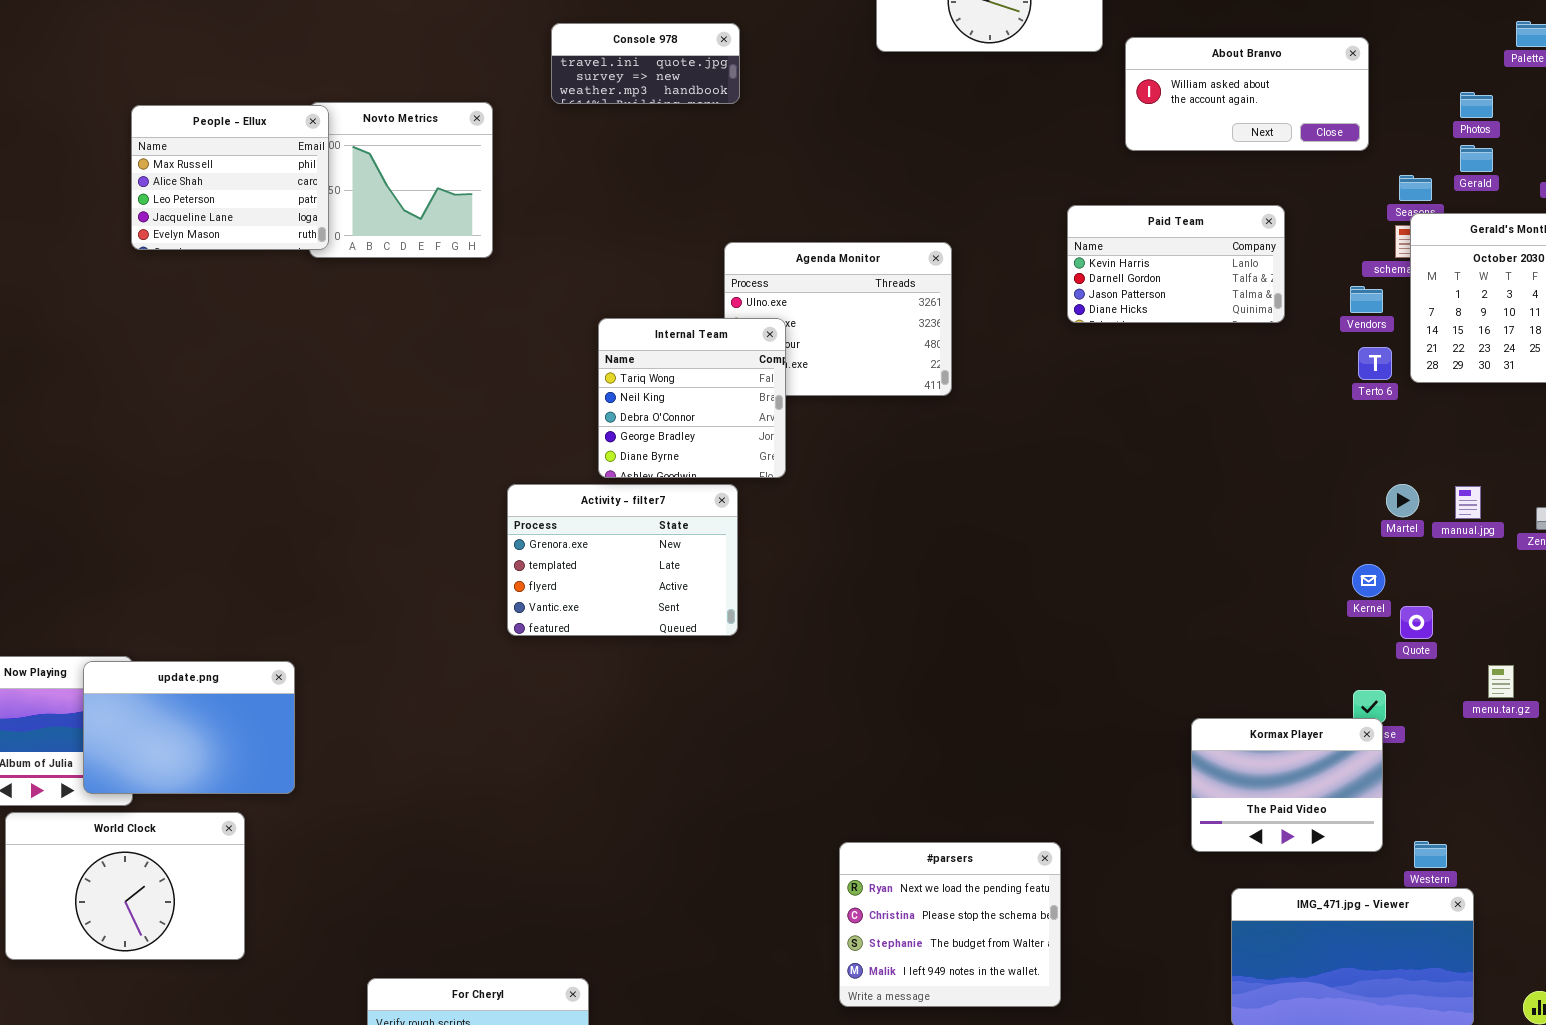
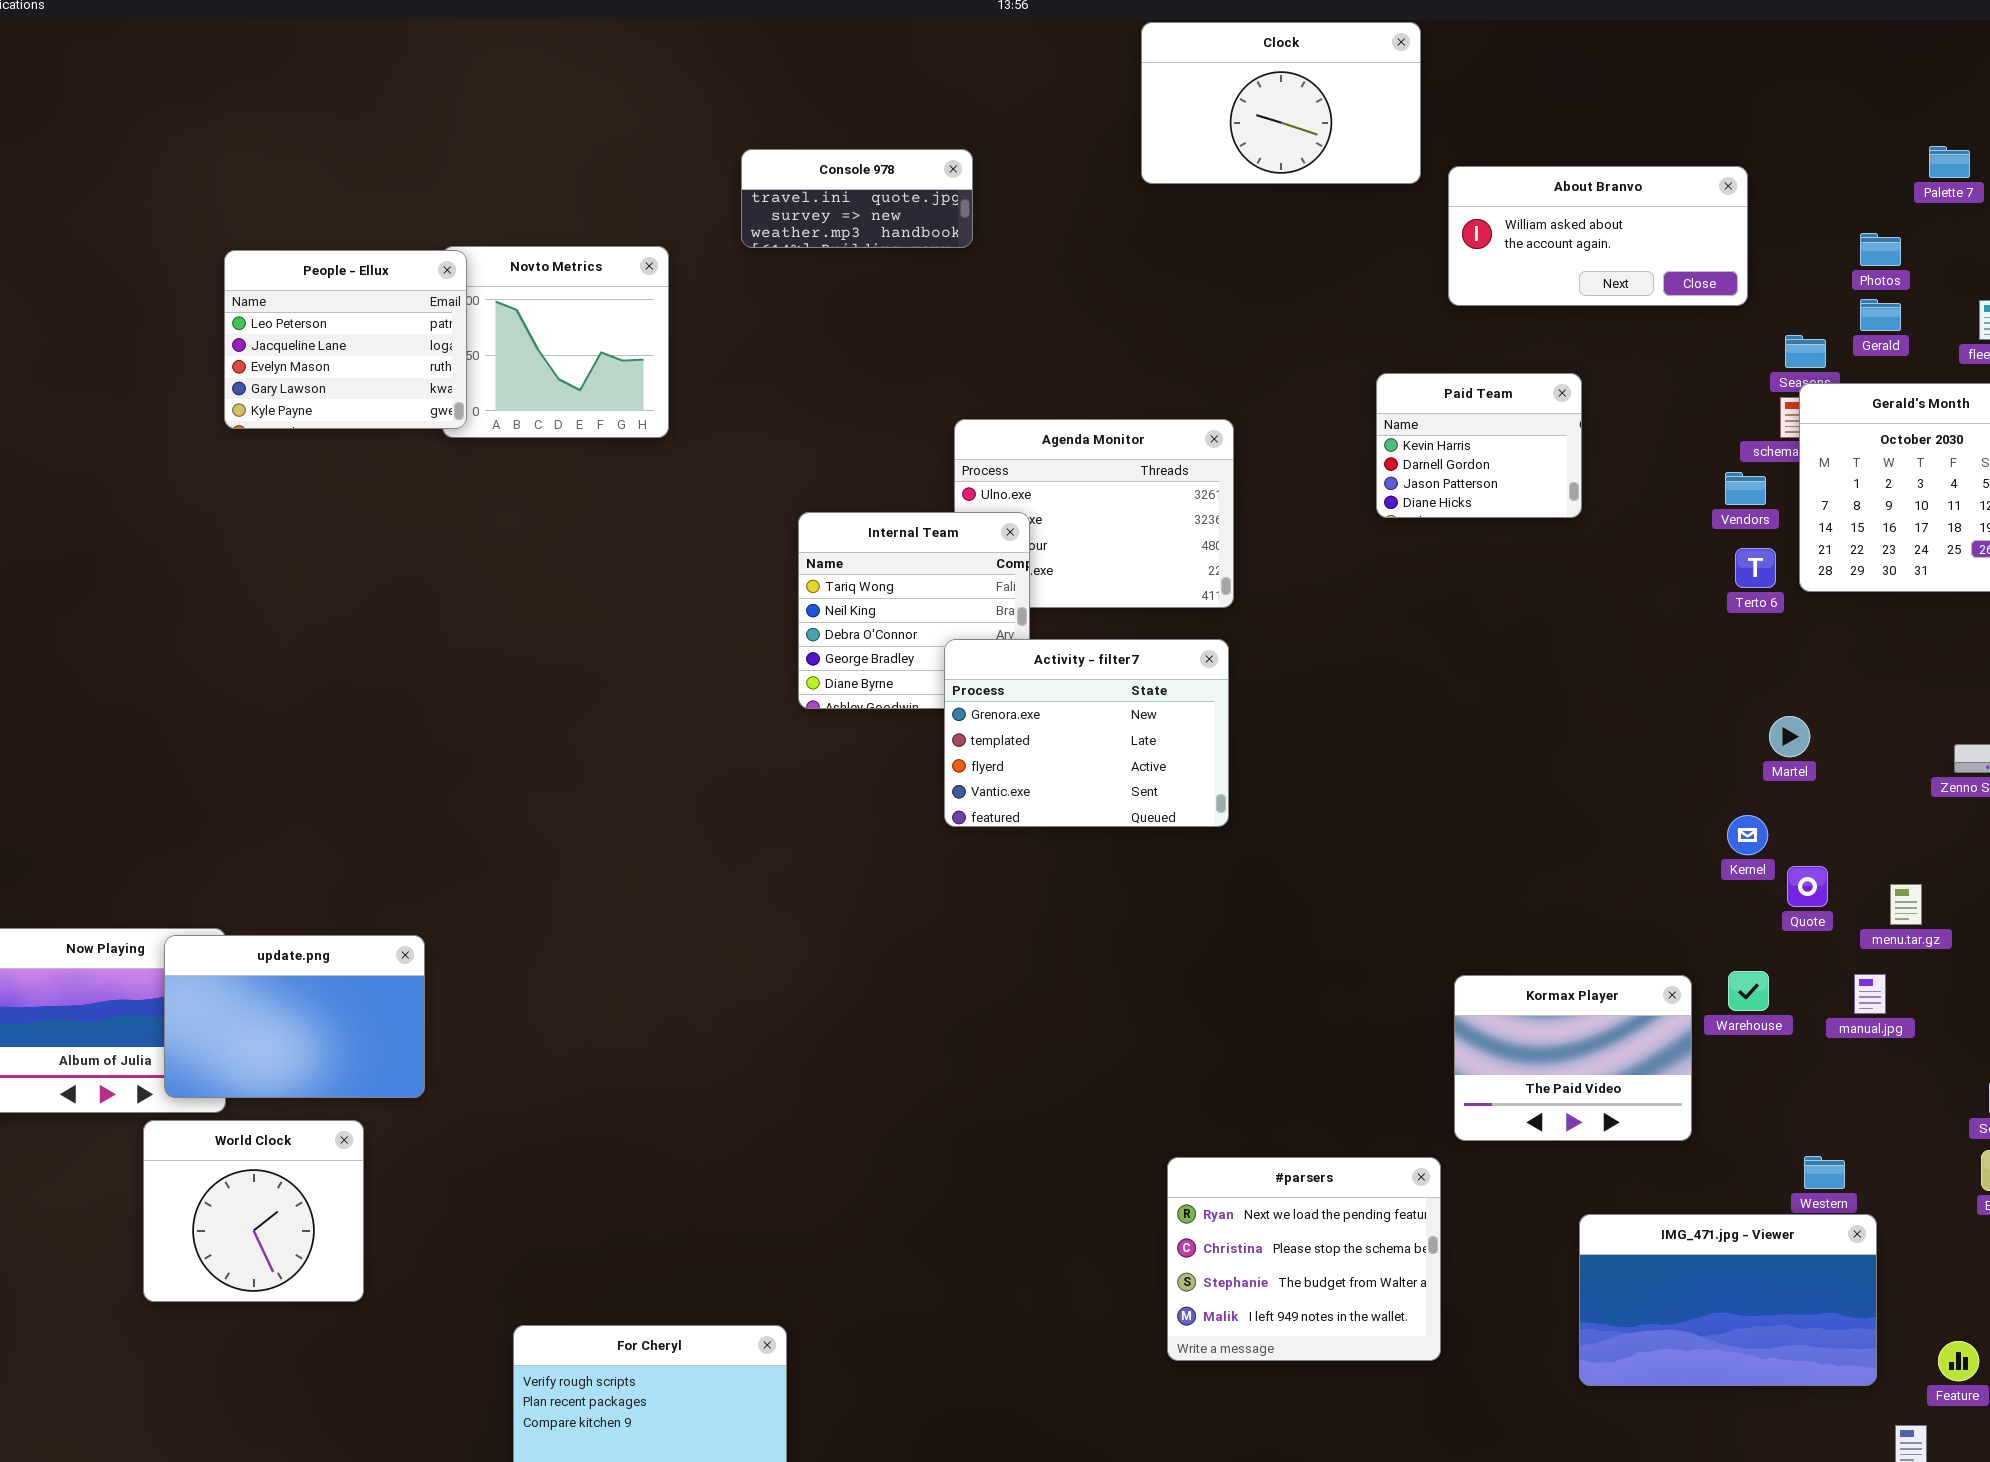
People - Ellux: [131,105,329,250] -> [224,250,467,429], scrolled down 2 rows
Paid Team: [1067,205,1285,323] -> [1376,373,1582,518], resized
Activity - filter7: [507,484,738,636] -> [944,639,1229,827], moved
manual.jpg: [1455,486,1481,519] -> [1854,974,1886,1014], moved
menu.tar.gz: [1488,665,1514,698] -> [1890,884,1922,925], moved
Kormax Player: [1191,718,1383,852] -> [1454,975,1692,1141], moved
World Clock: [5,812,245,960] -> [143,1120,364,1302], resized
#parsers: [839,842,1061,1007] -> [1167,1157,1441,1361], moved

